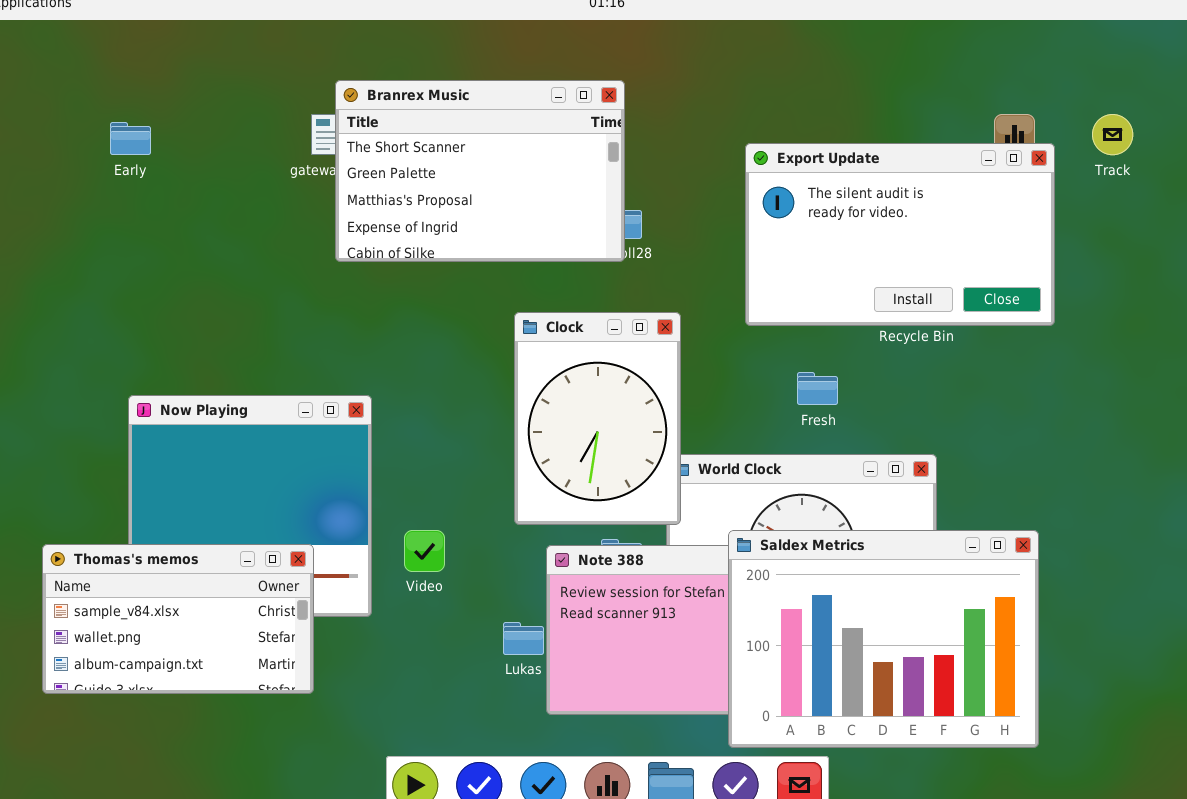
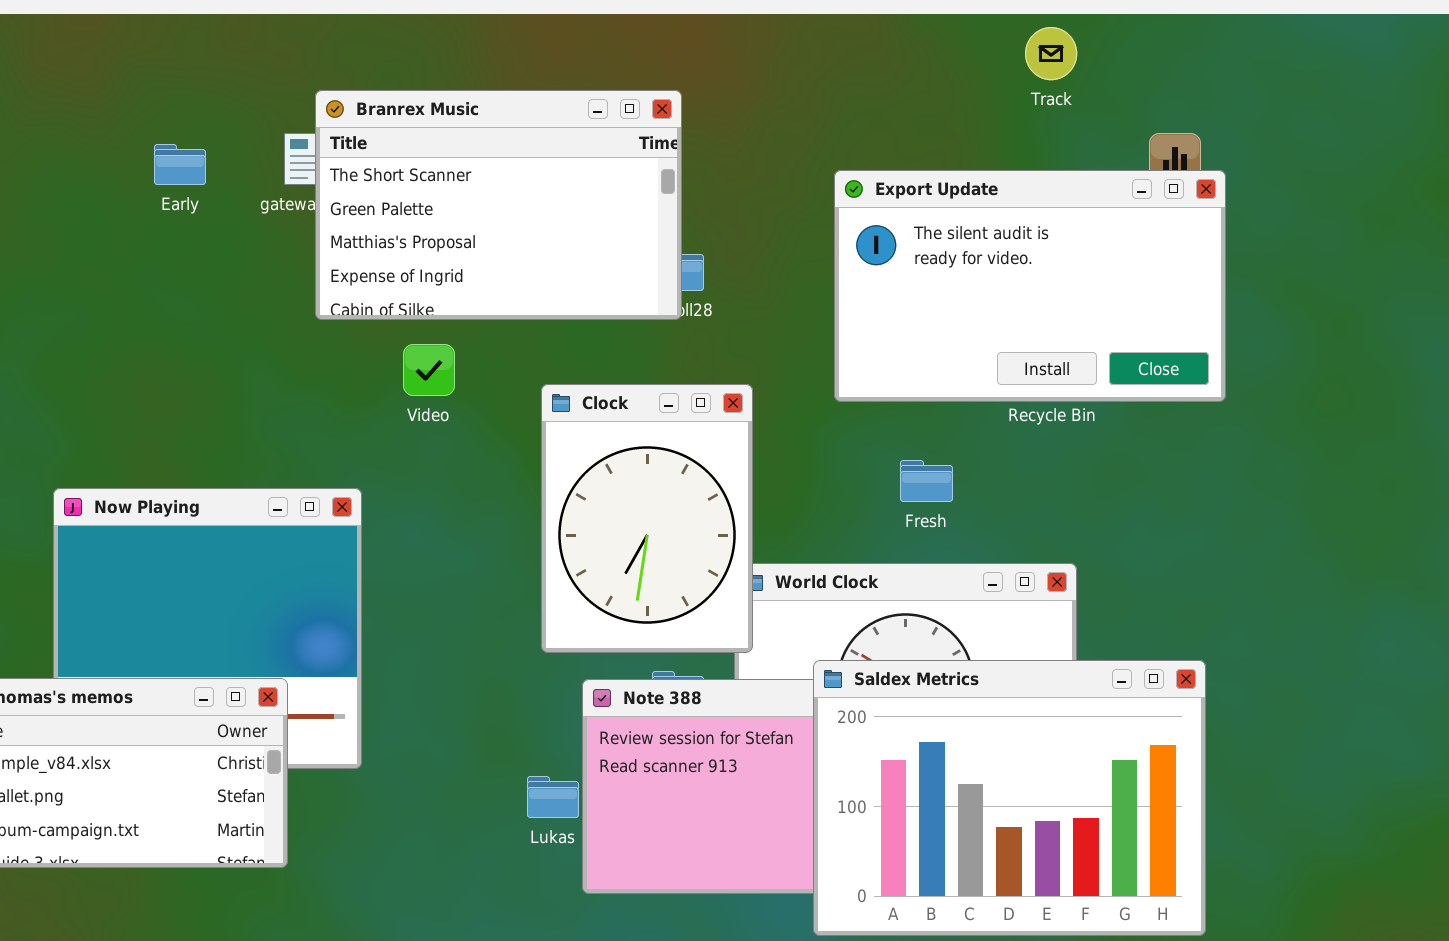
Track: [1092,114,1133,155] -> [1025,27,1077,80], moved
Early: [110,122,151,155] -> [154,144,206,185], moved
Video: [404,530,445,572] -> [403,344,455,396], moved

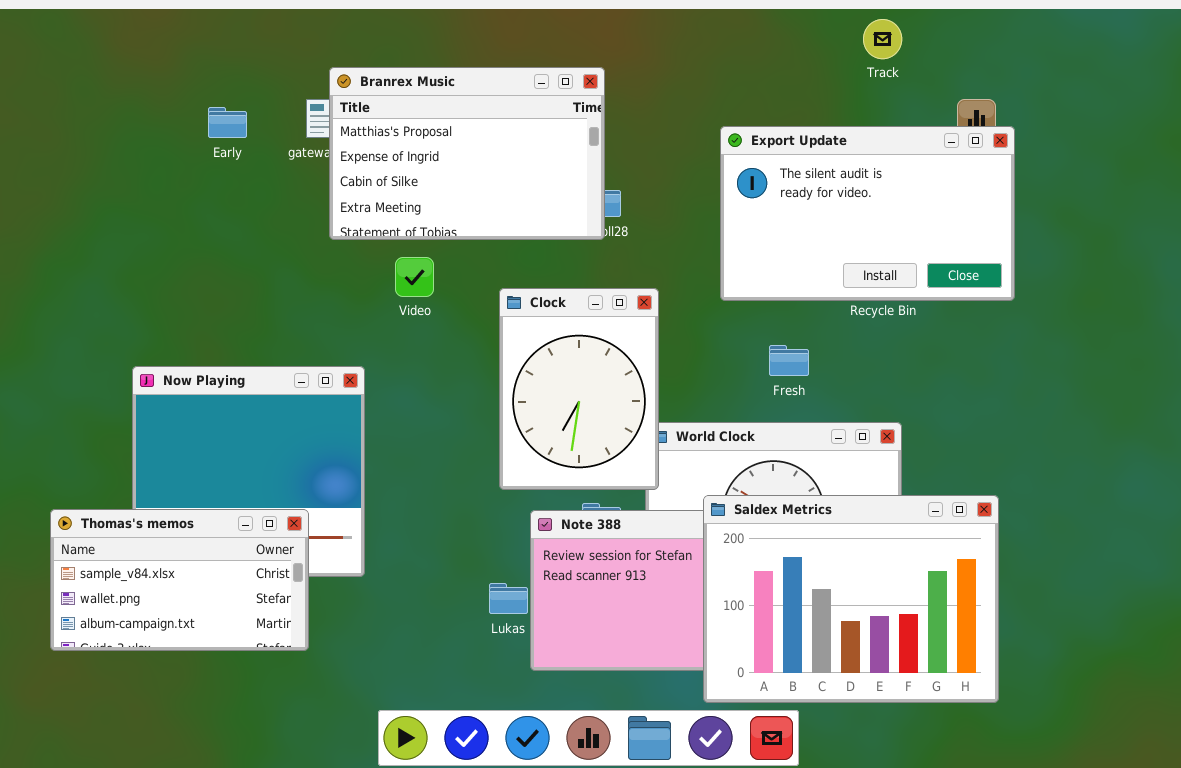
Branrex Music: [315,90,682,320] -> [329,67,605,240], scrolled down 2 rows

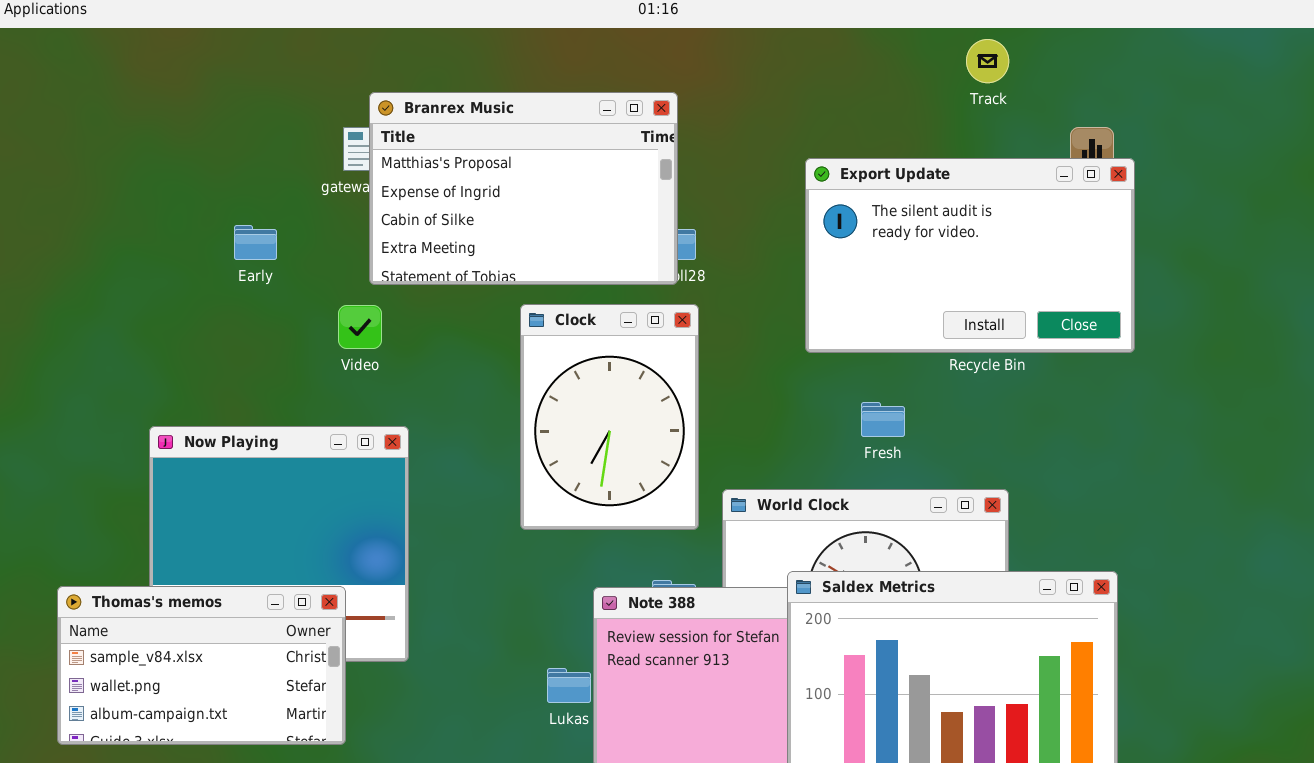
Early: [208,107,247,138] -> [234,225,277,260], moved
Video: [395,257,434,297] -> [338,305,382,349], moved
Clock: [499,288,659,490] -> [520,304,699,530], moved

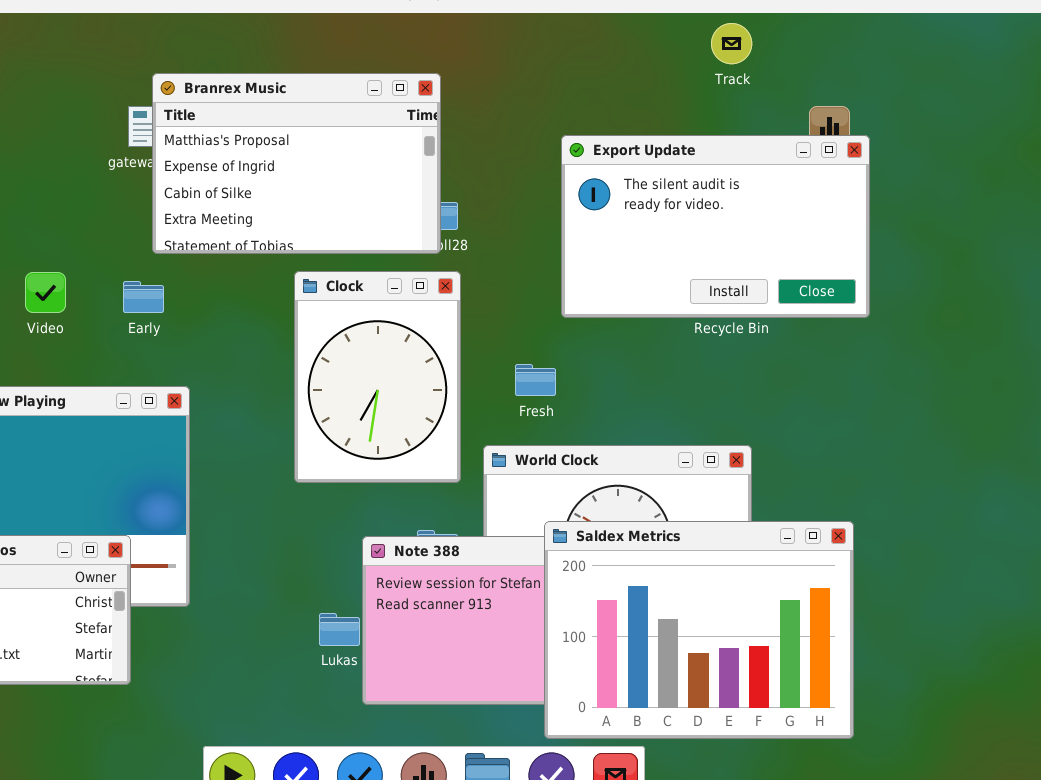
Early: [234,225,277,260] -> [123,281,164,313], moved
Video: [338,305,382,349] -> [25,272,66,313], moved
Fresh: [861,402,905,437] -> [515,364,556,396], moved

